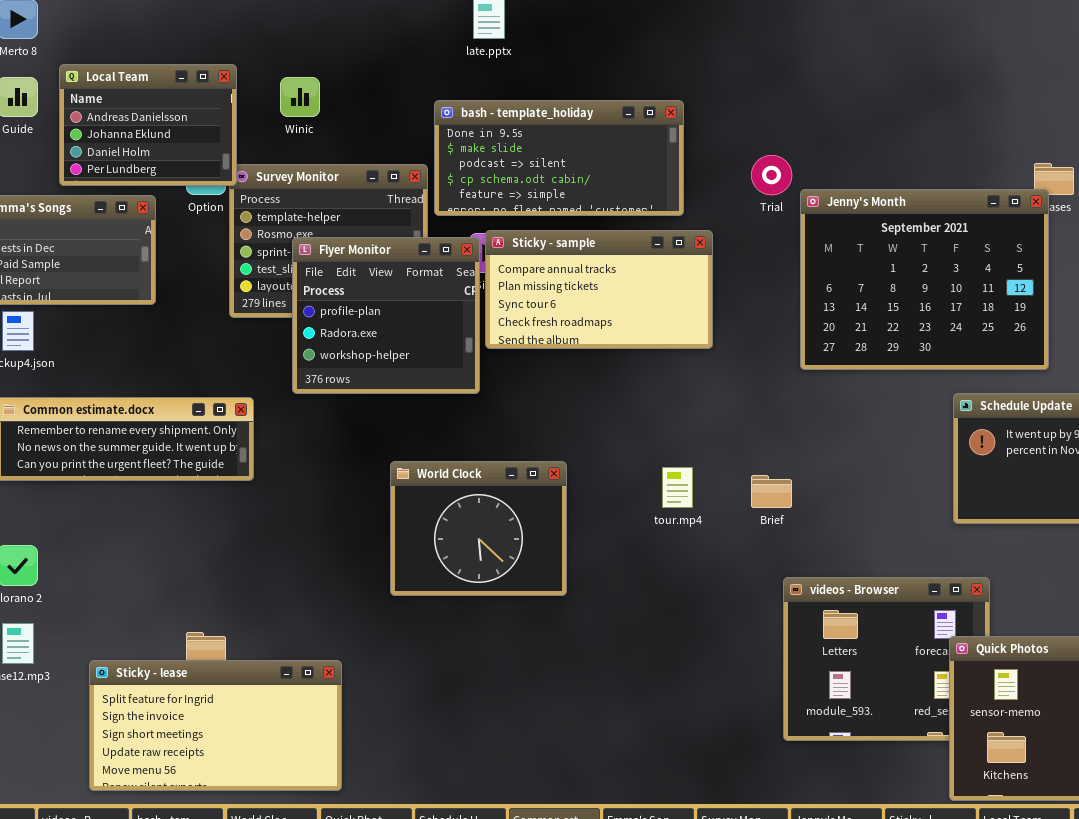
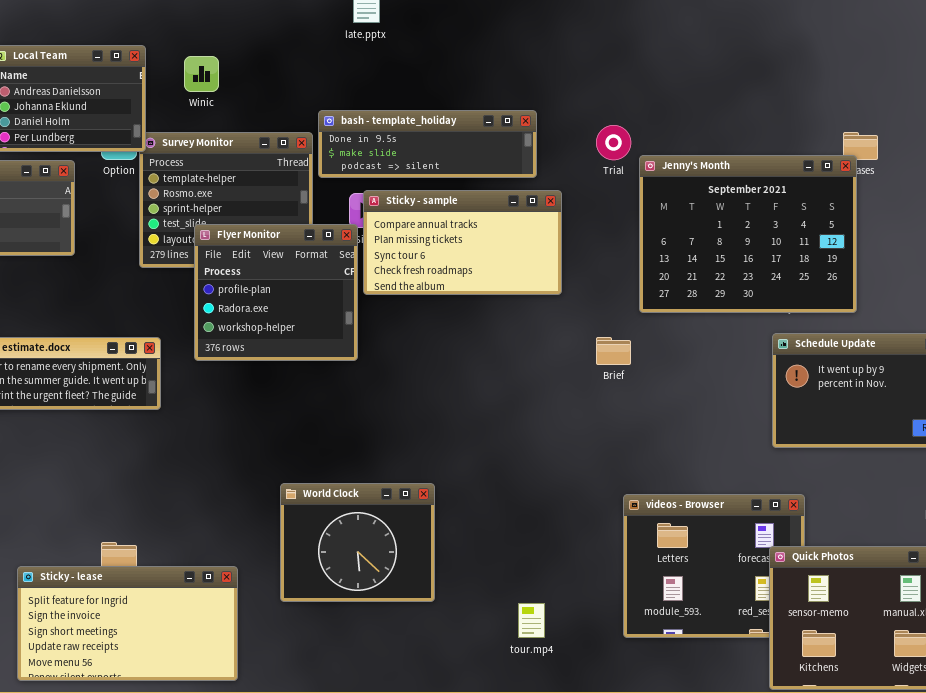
bash - template_holiday: [434,100,684,216] -> [318,110,537,178], resized
Flyer Monitor: [292,237,480,394] -> [194,224,358,361], moved
World Clock: [390,461,567,596] -> [280,483,435,602], moved
tour.mp4: [662,467,693,508] -> [518,603,545,638], moved
Brief: [751,475,792,508] -> [596,337,631,365], moved

